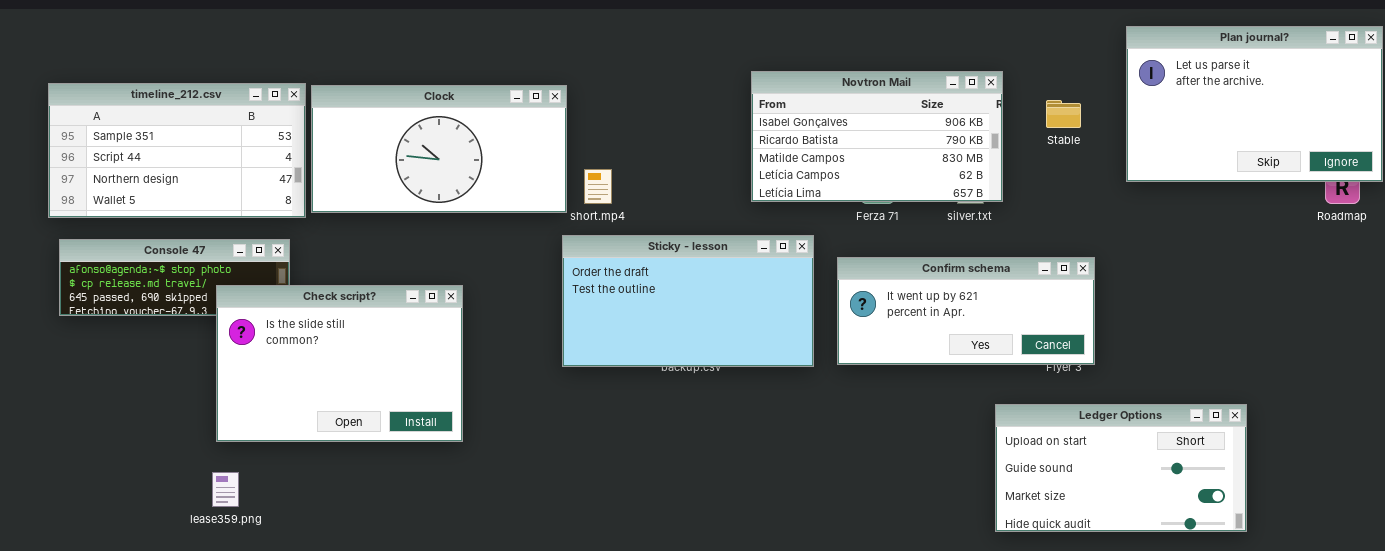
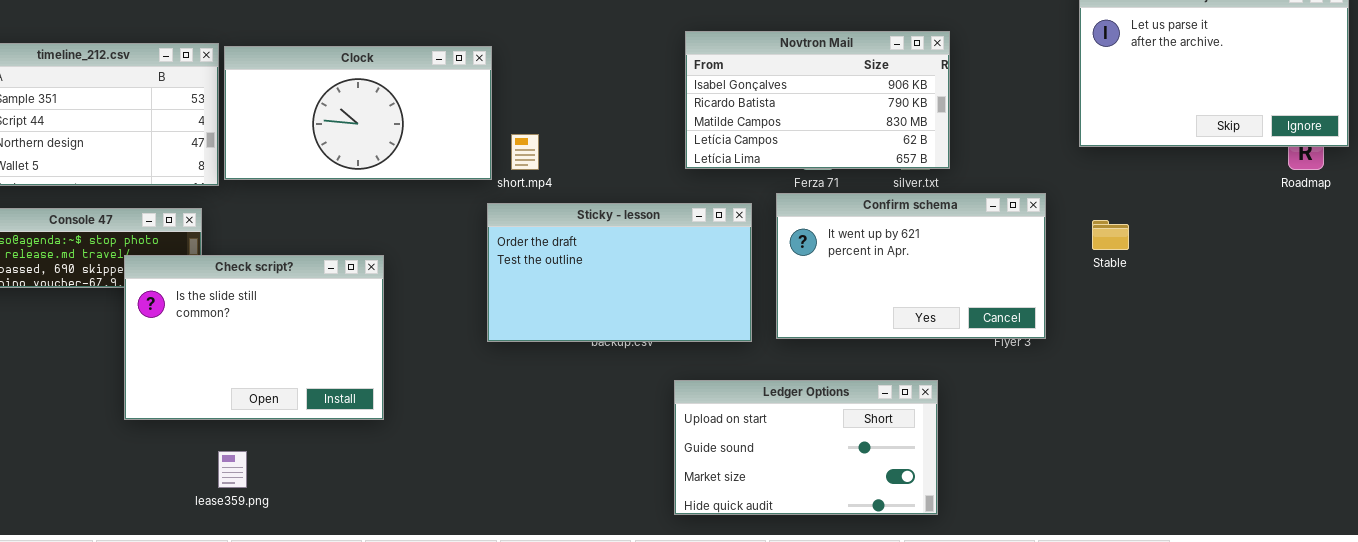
Stable: [1046,100,1081,128] -> [1092,220,1129,250], moved
Confirm schema: [837,257,1095,365] -> [776,193,1046,339], resized
Ledger Options: [995,404,1247,532] -> [674,380,938,515], moved
lease359.png: [212,472,239,507] -> [218,451,247,488], moved

